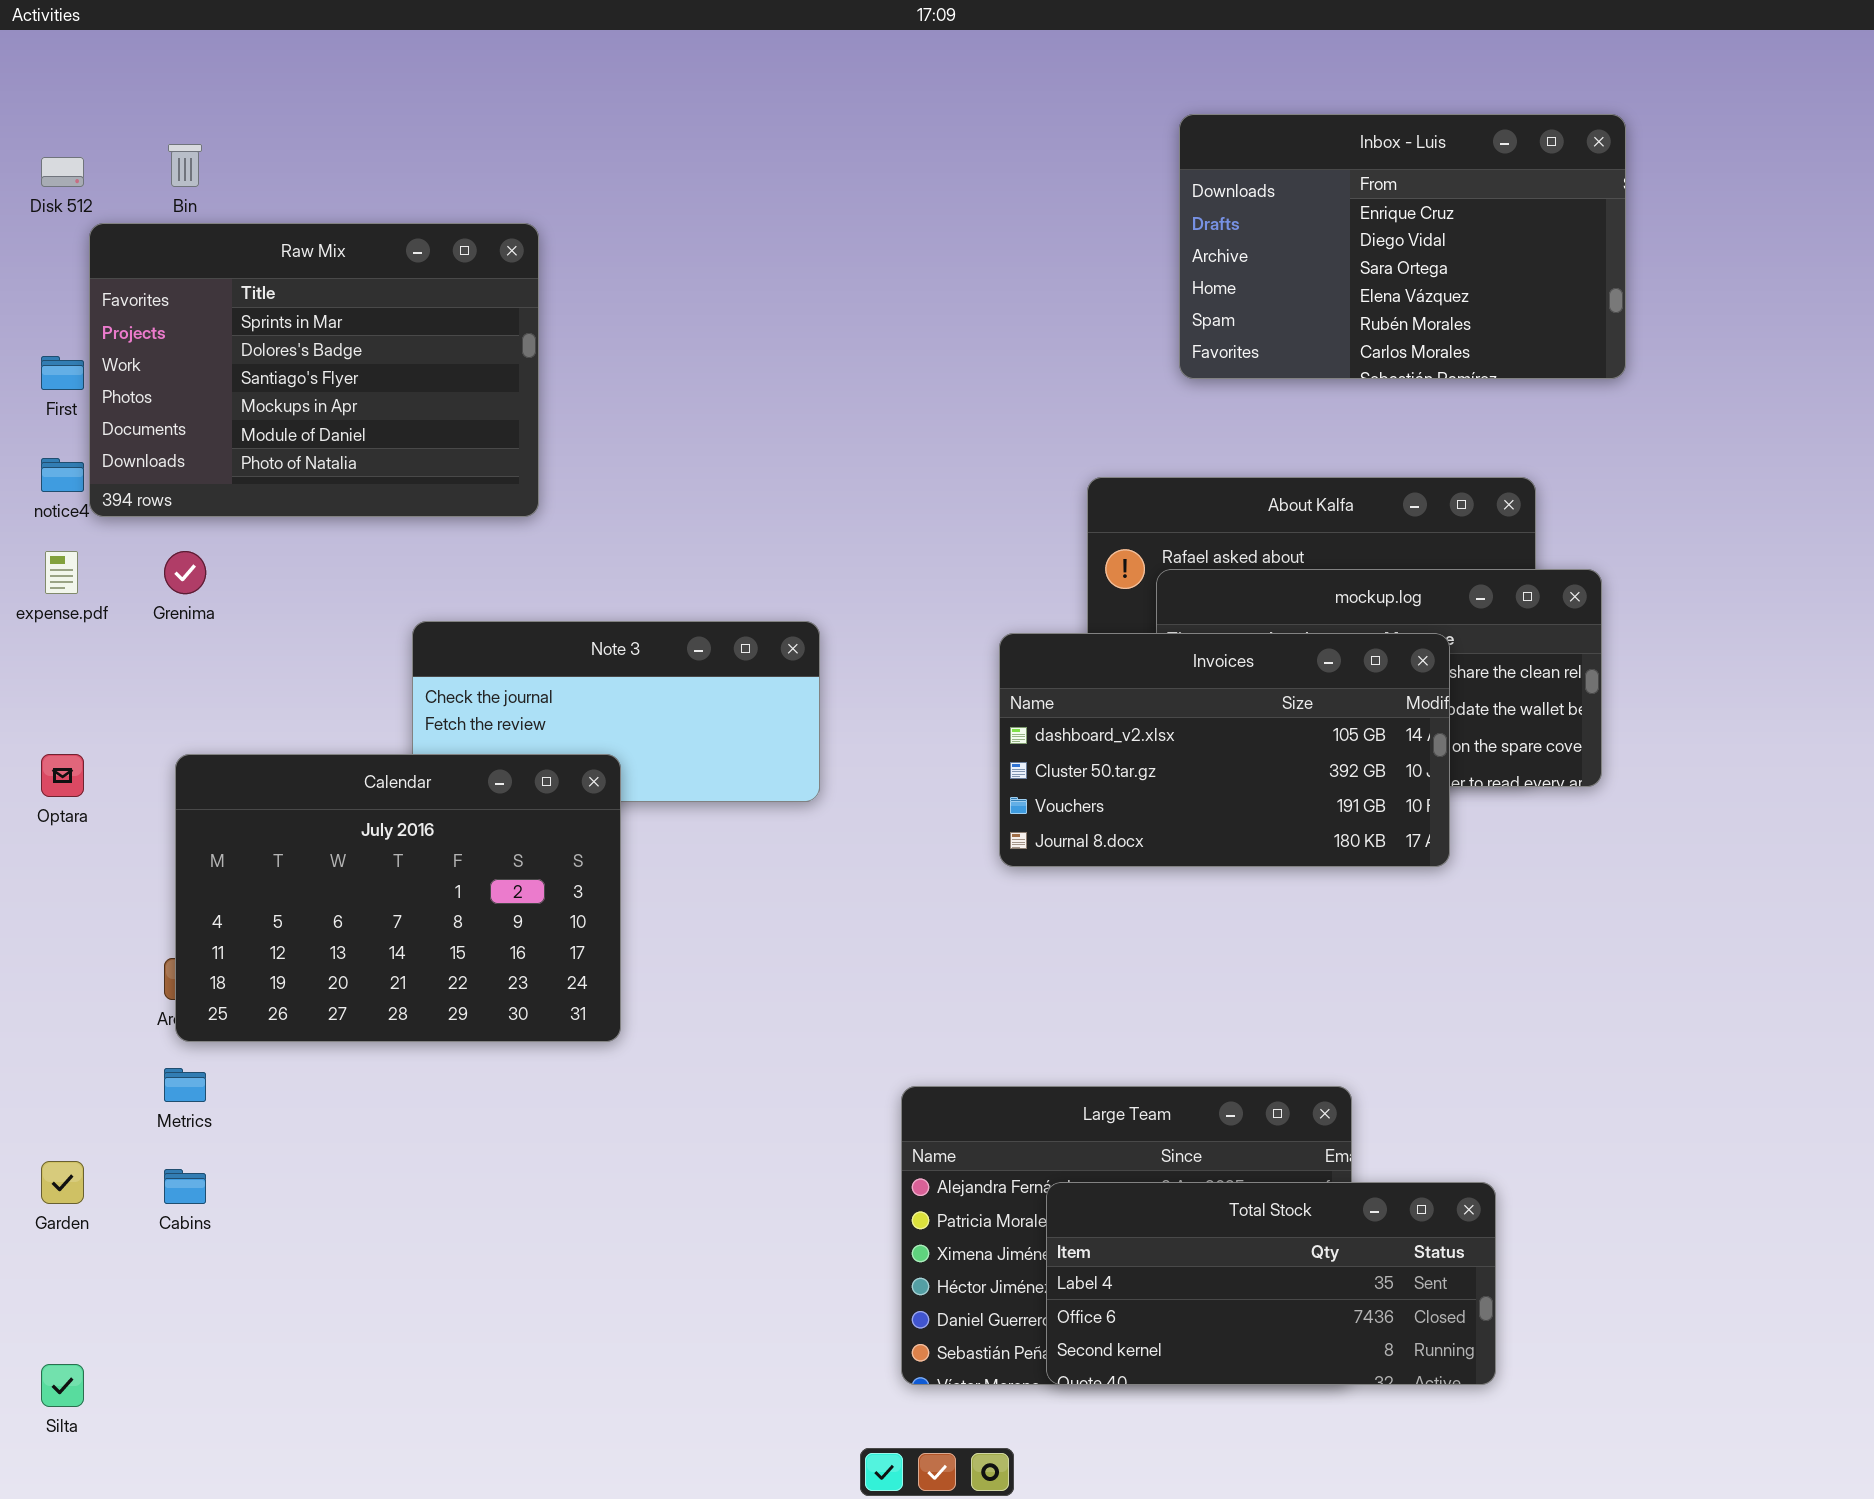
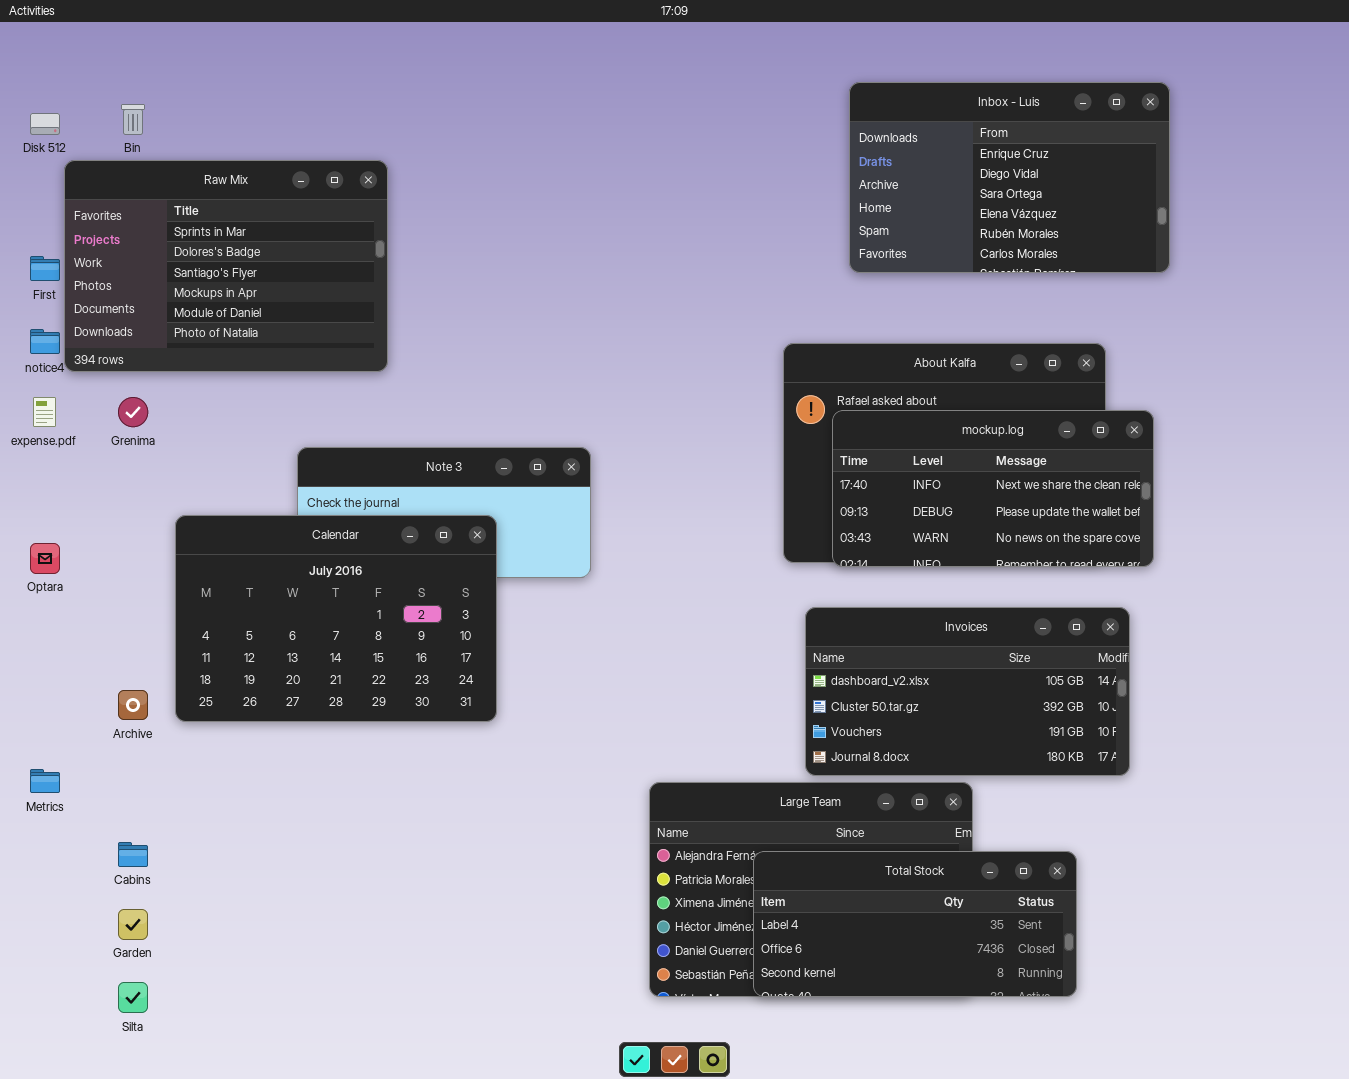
Invoices: [999,633,1450,867] -> [805,607,1130,776], moved
Calendar: [175,754,621,1042] -> [175,515,497,722], moved
Metrics: [164,1068,206,1102] -> [30,769,60,793], moved
Garden: [41,1161,84,1204] -> [118,909,148,940], moved
Silta: [41,1364,84,1407] -> [118,982,148,1013], moved

